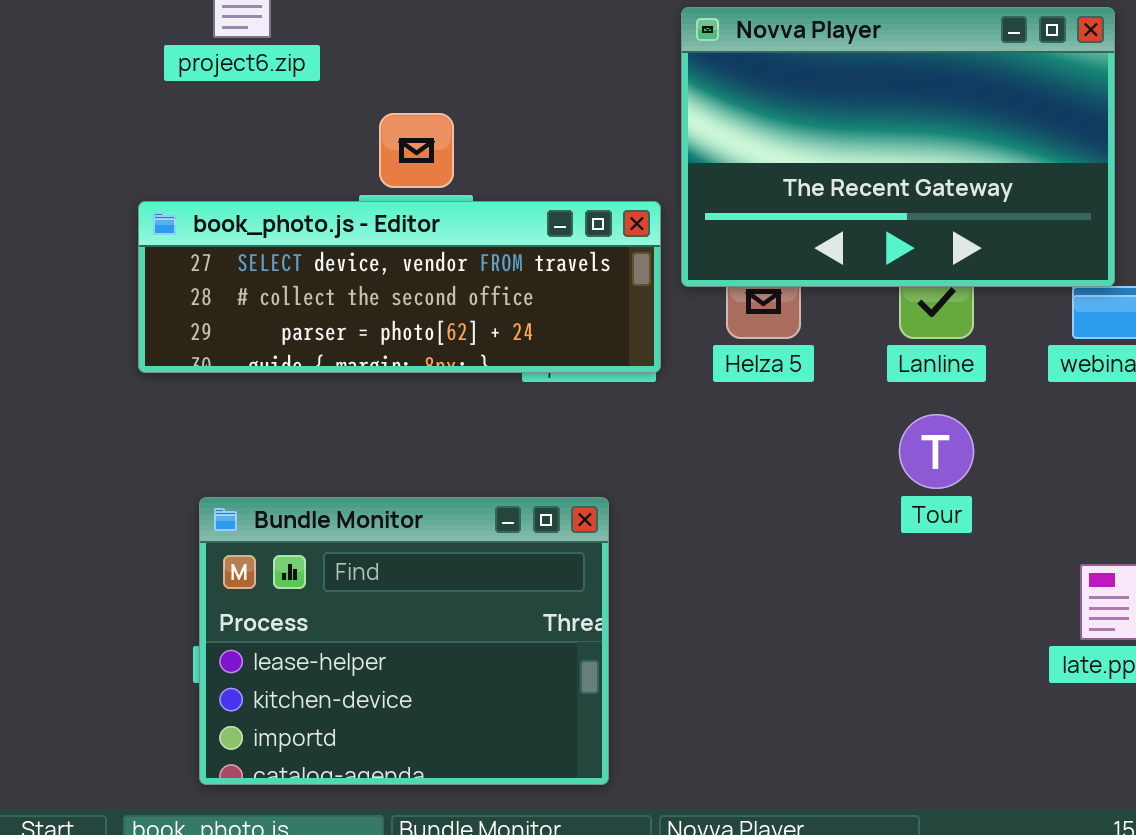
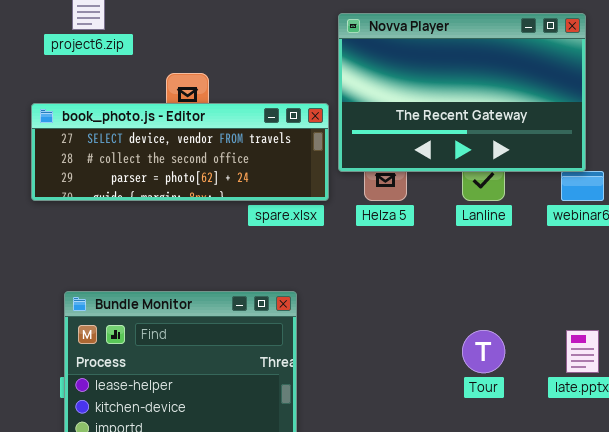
book_photo.js - Editor: [138,201,661,373] -> [31,103,329,201], moved
Tour: [899,414,974,489] -> [462,330,505,373], moved

